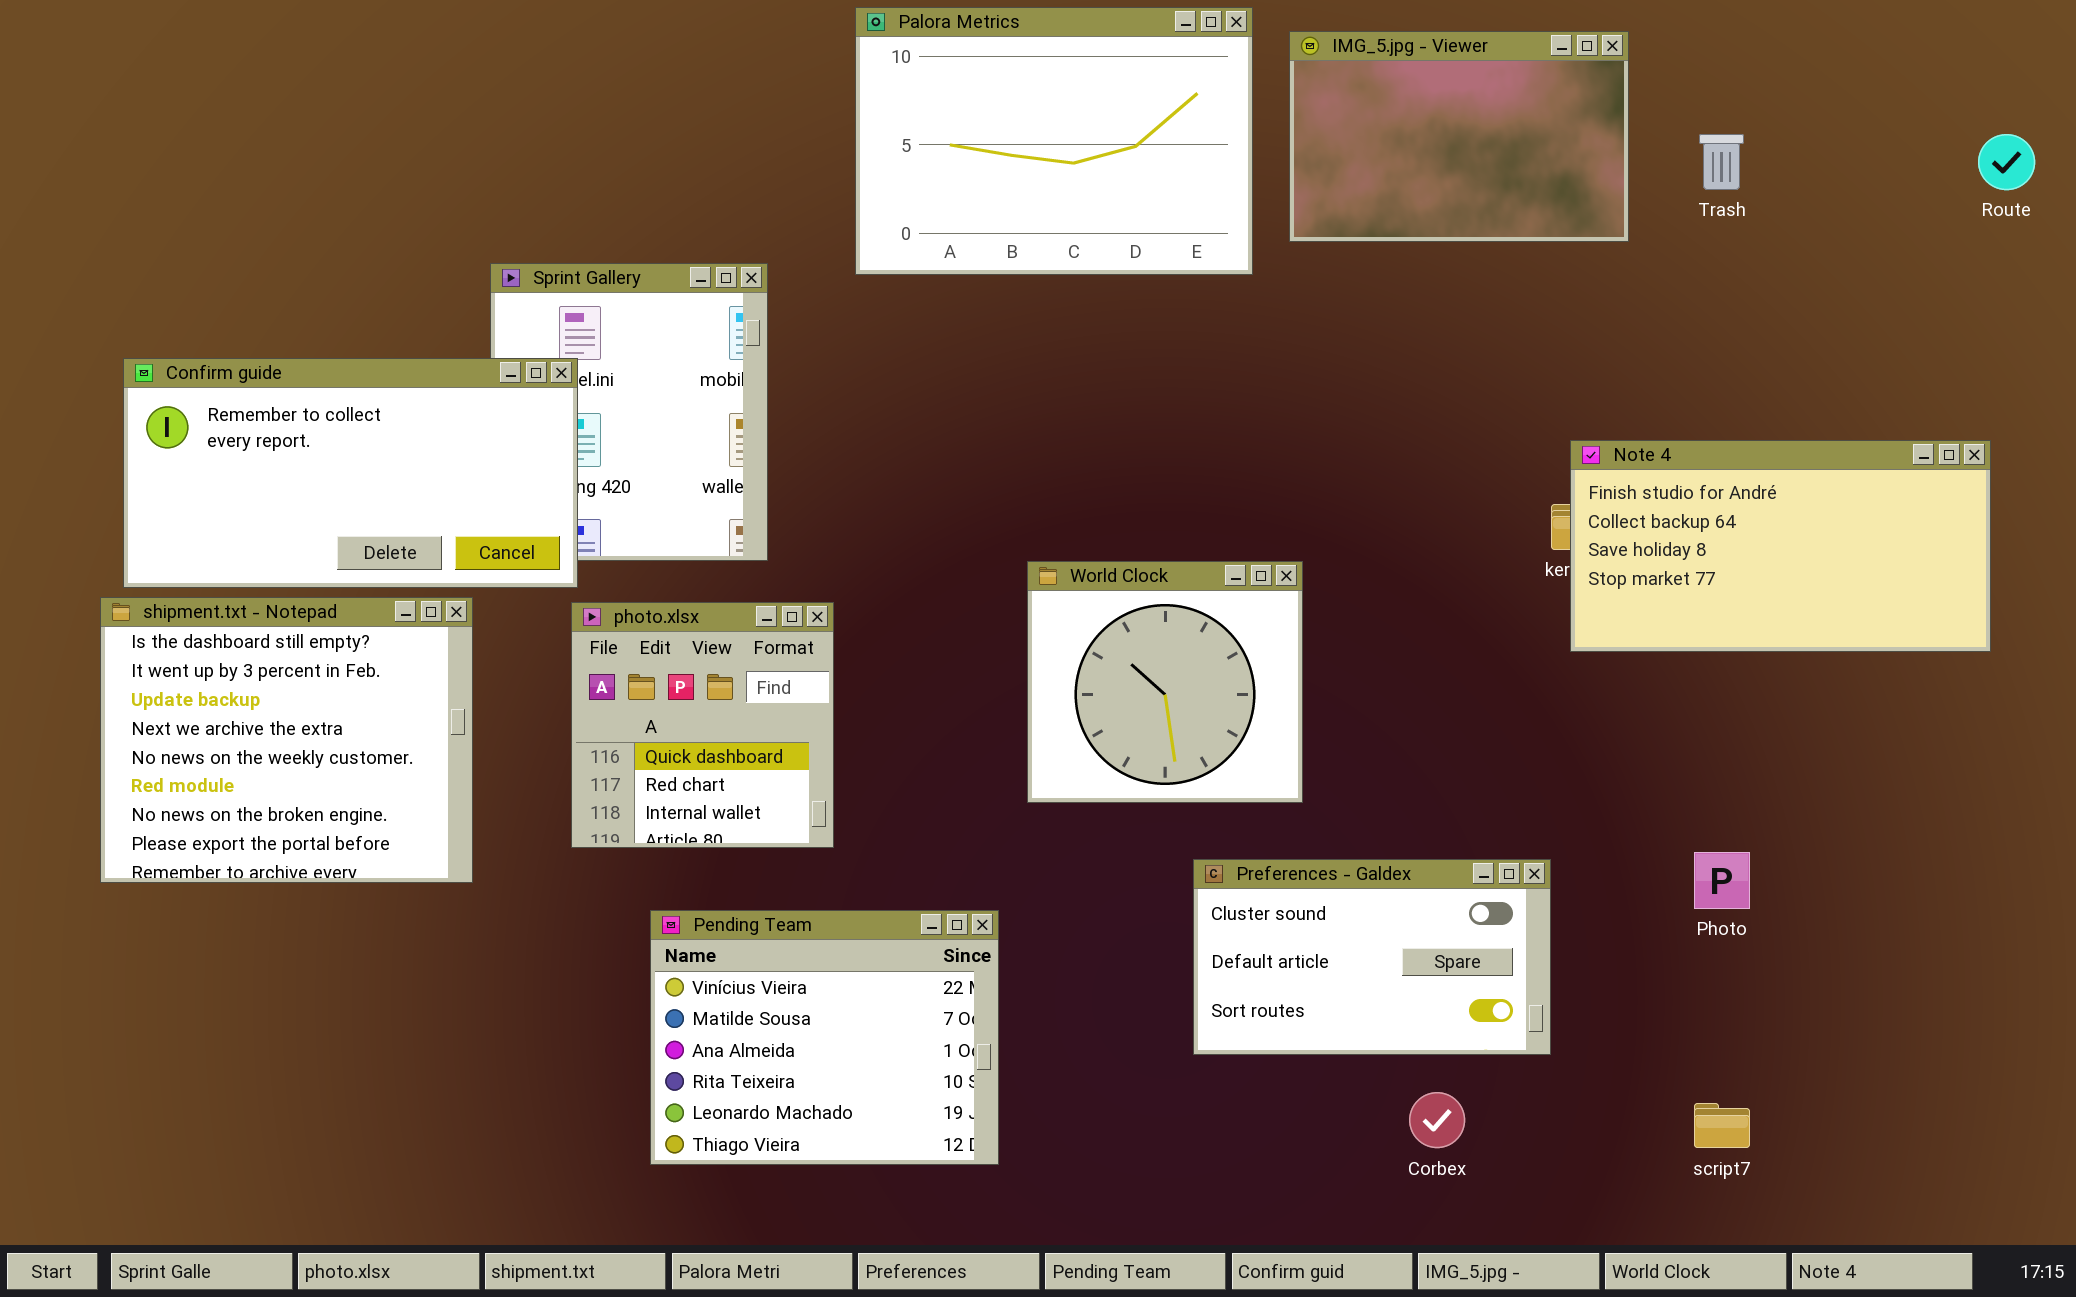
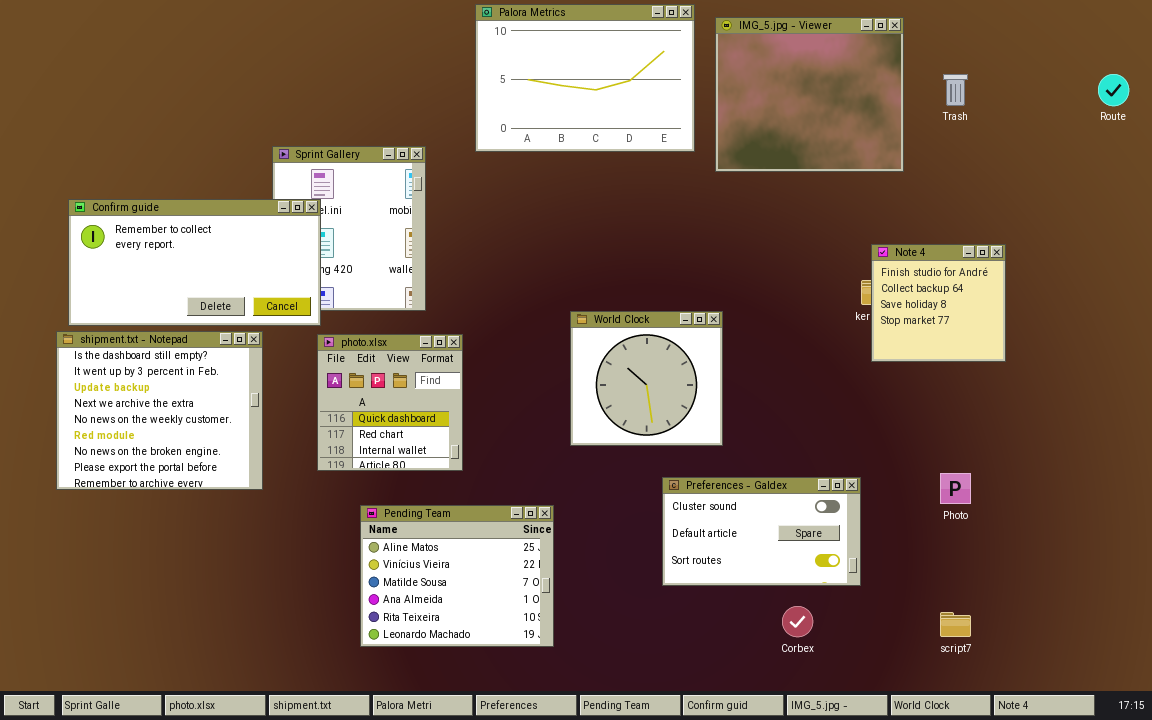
IMG_5.jpg - Viewer: [1289,31,1629,242] -> [715,17,904,172], resized
Note 4: [1570,440,1991,652] -> [871,244,1006,362], resized
Pending Team: [650,910,999,1165] -> [360,505,554,647], scrolled up 1 row

